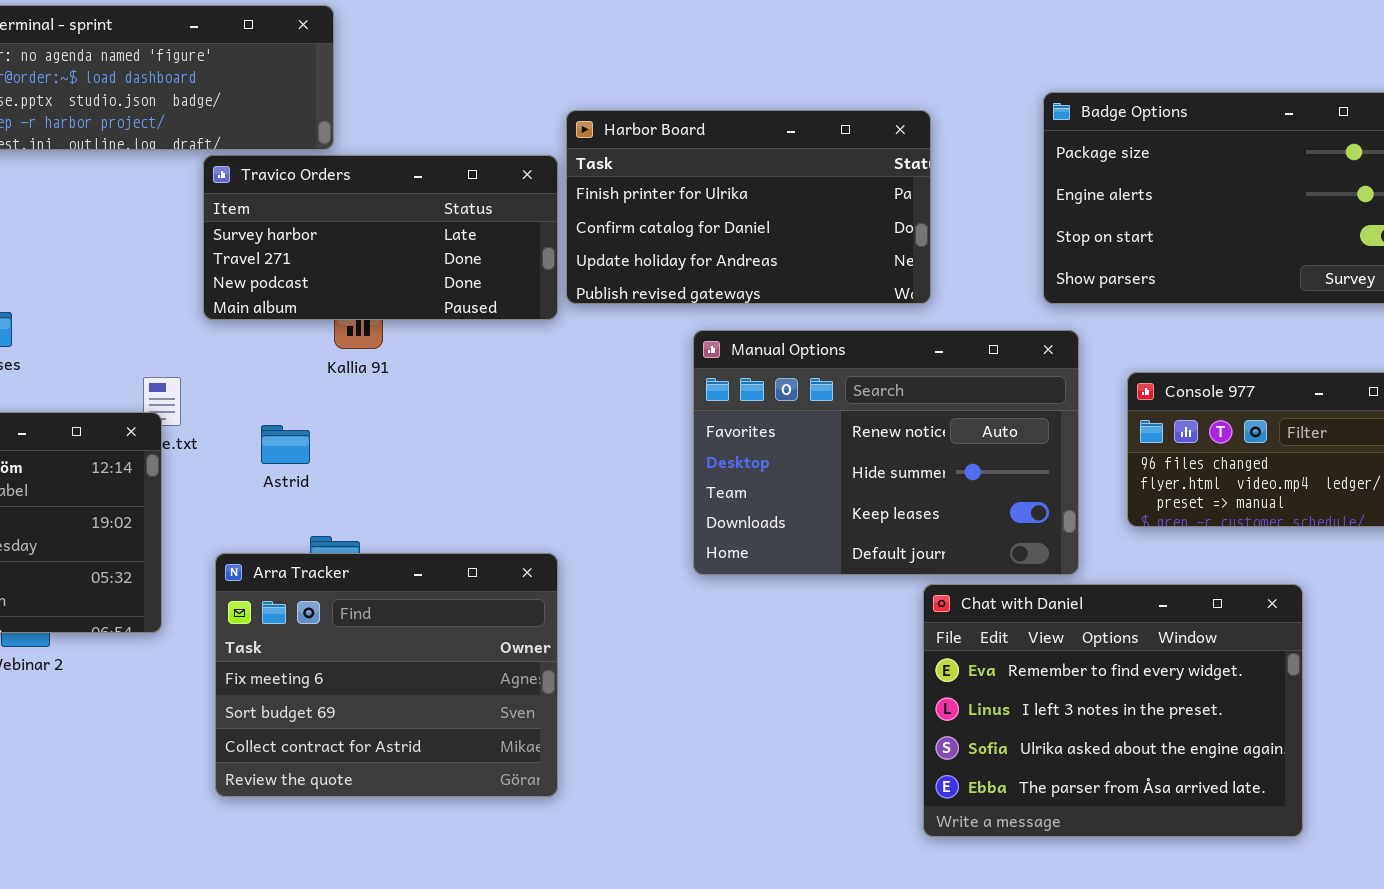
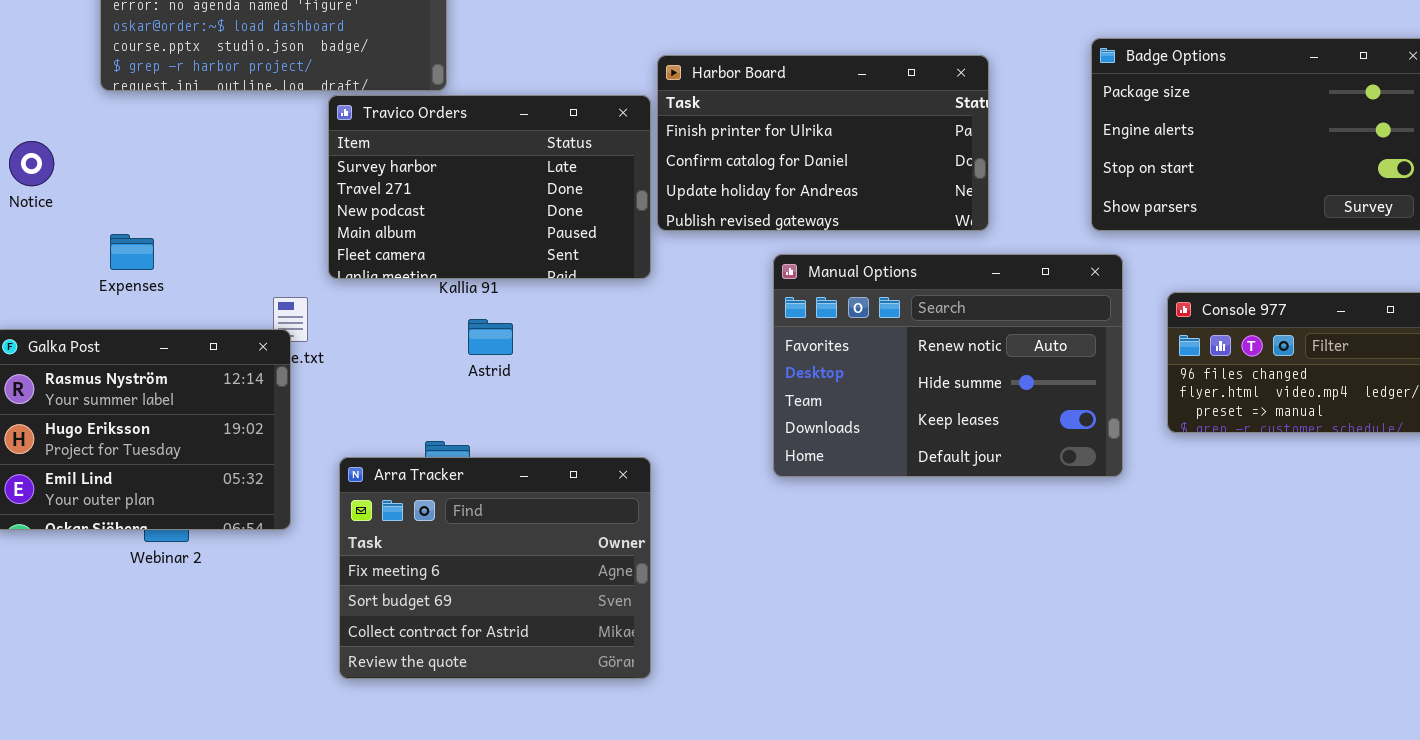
Travico Orders: [203,155,558,320] -> [328,95,651,279], resized
Astrid: [261,425,310,464] -> [468,319,513,355], moved
Chat with Daniel: [923,584,1303,837] -> none, closed

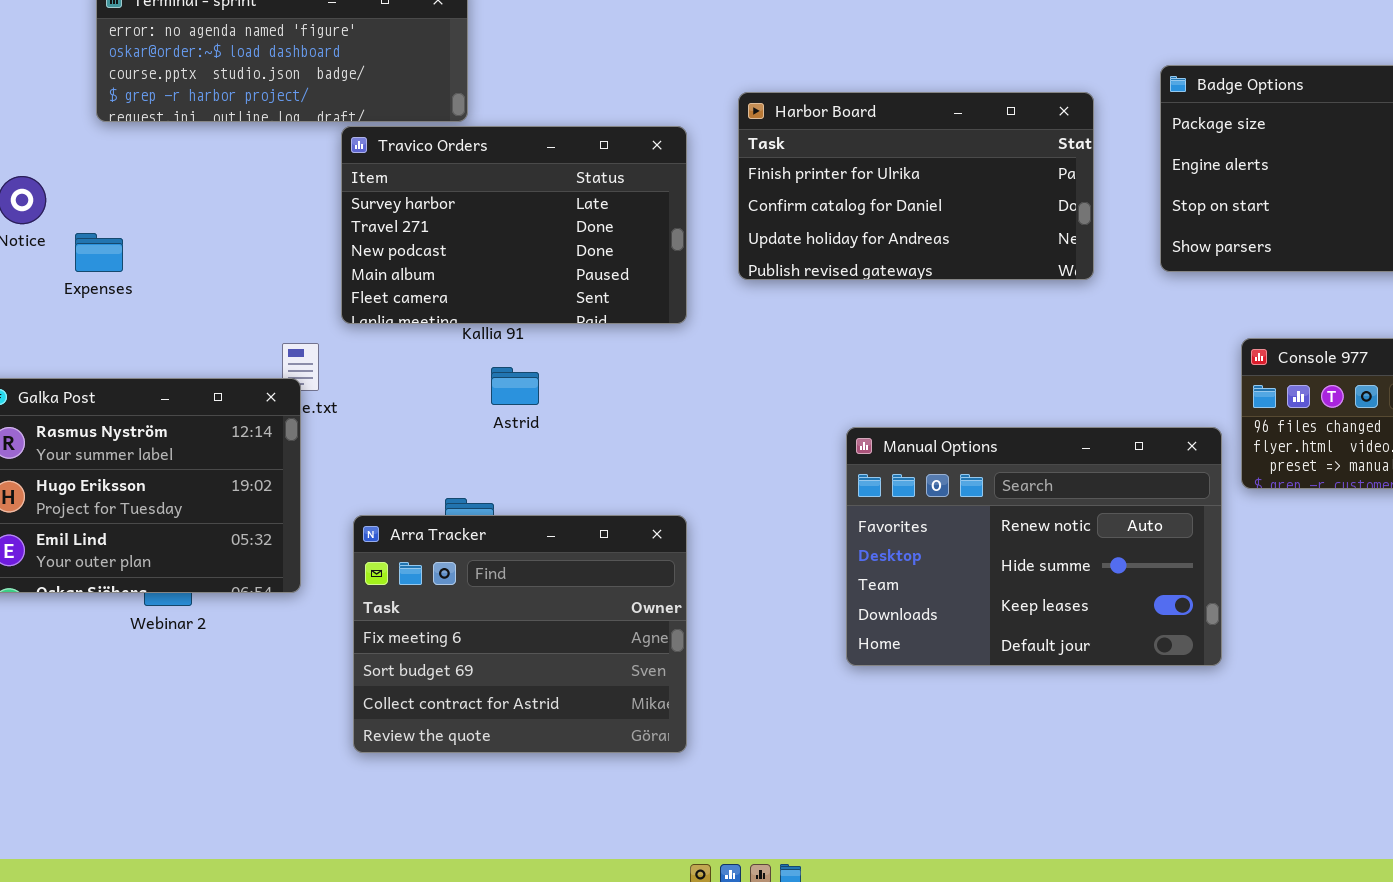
Harbor Board: [657,55,989,231] -> [738,92,1094,280], moved
Expenses: [110,234,154,270] -> [75,233,123,272], moved
Manual Options: [773,254,1123,477] -> [846,427,1222,666], moved

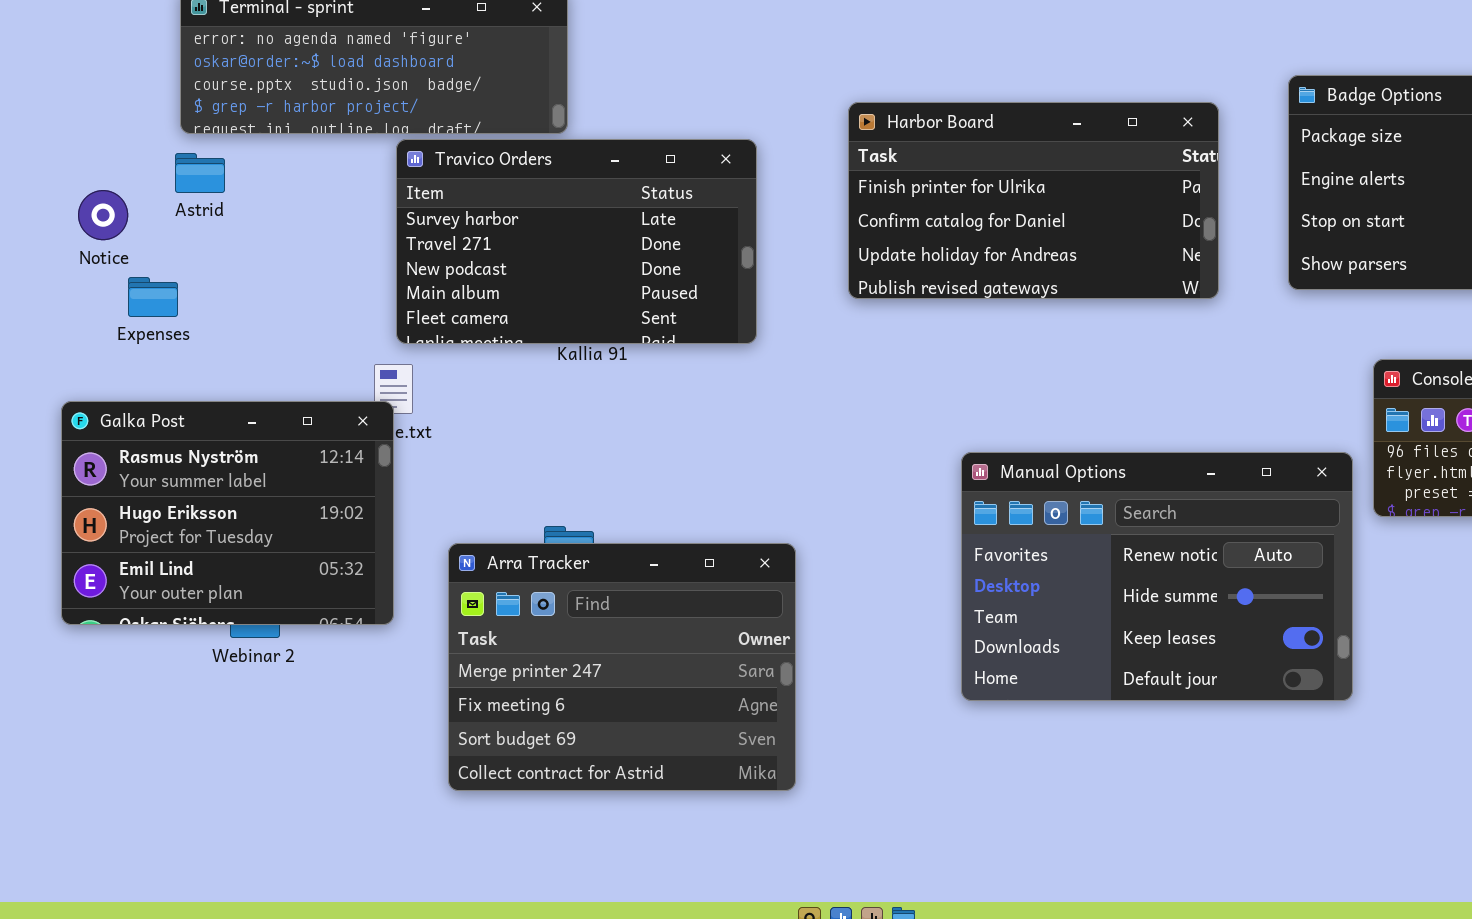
Travico Orders: [341,126,687,324] -> [396,139,757,344], moved
Expenses: [75,233,123,272] -> [128,277,178,317], moved
Astrid: [491,367,539,405] -> [175,153,225,193], moved
Arra Tracker: [353,515,687,753] -> [448,543,796,791], scrolled up 1 row

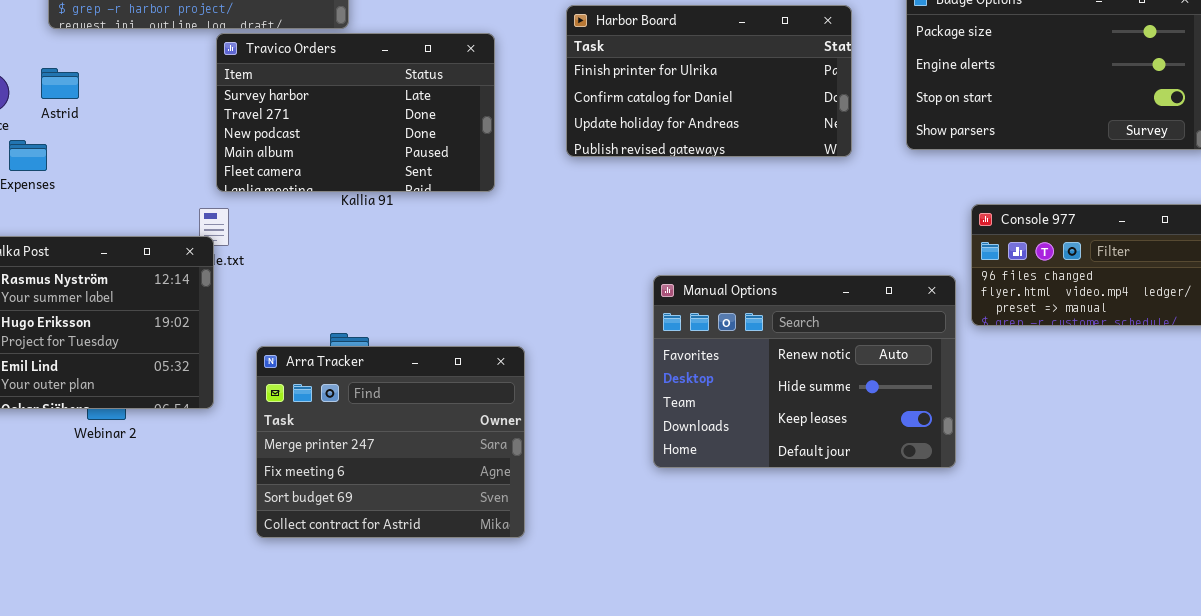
Astrid: [175,153,225,193] -> [41,68,79,99], moved

